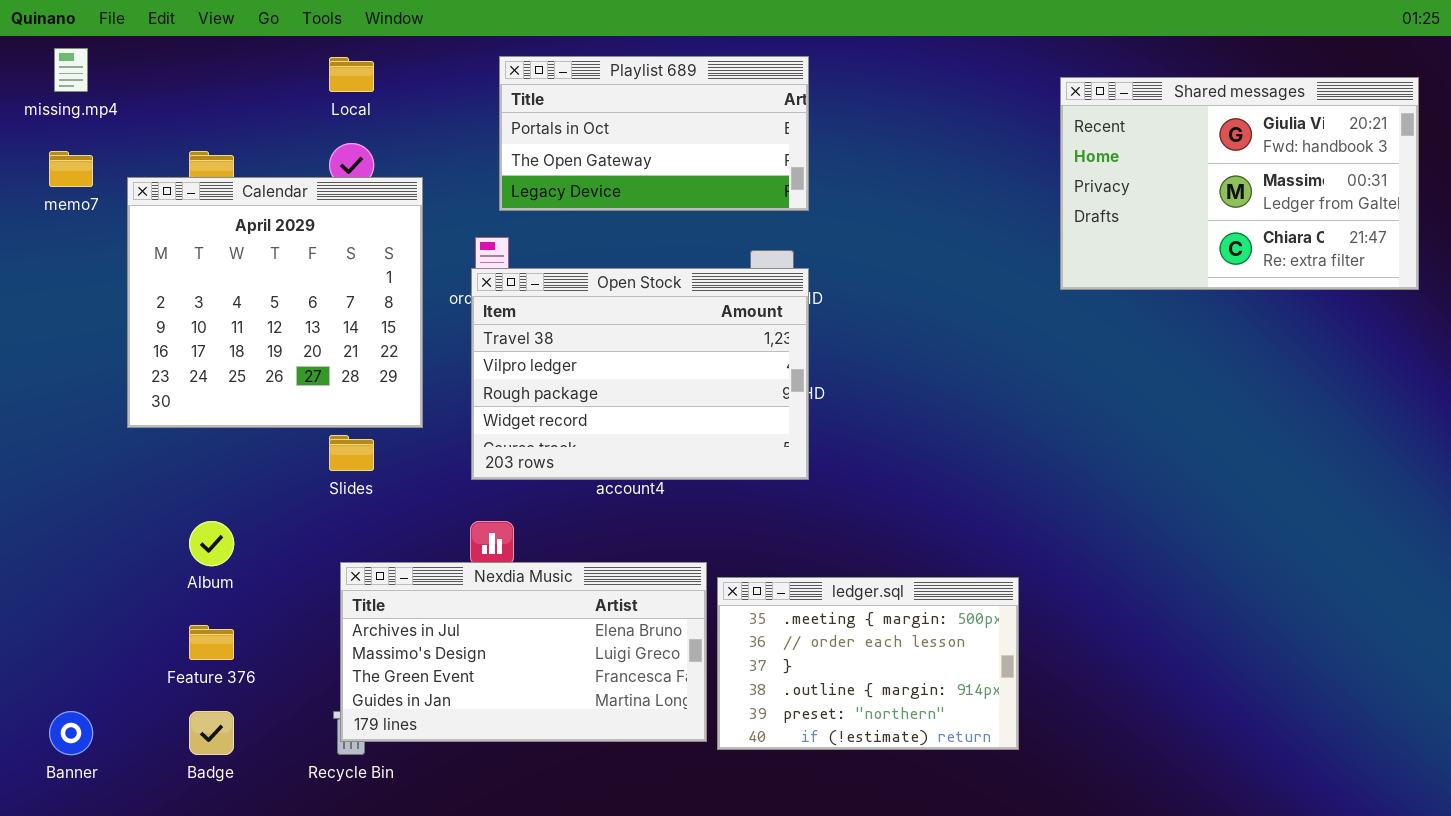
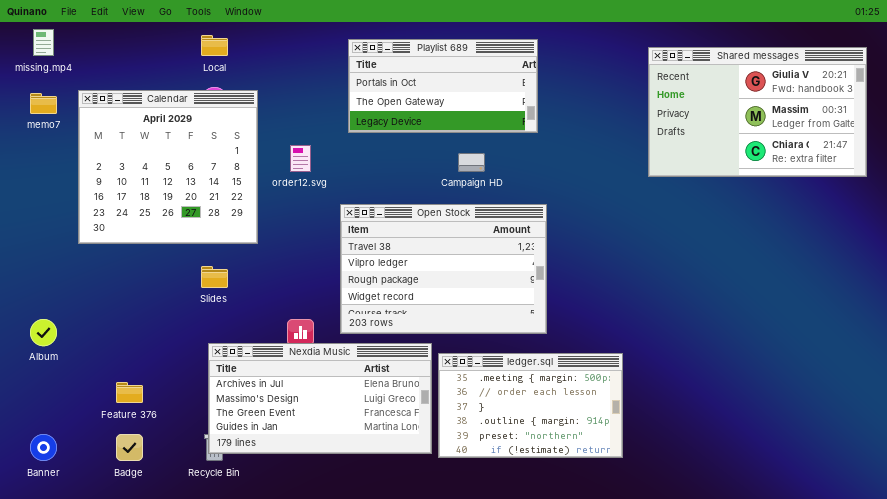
Playlist 689: [499,56,809,211] -> [348,39,538,133], moved
Calendar: [127,177,423,428] -> [78,90,258,244], moved
Open Stock: [471,268,809,480] -> [340,204,547,334], moved
Album: [189,521,234,566] -> [30,319,57,346], moved

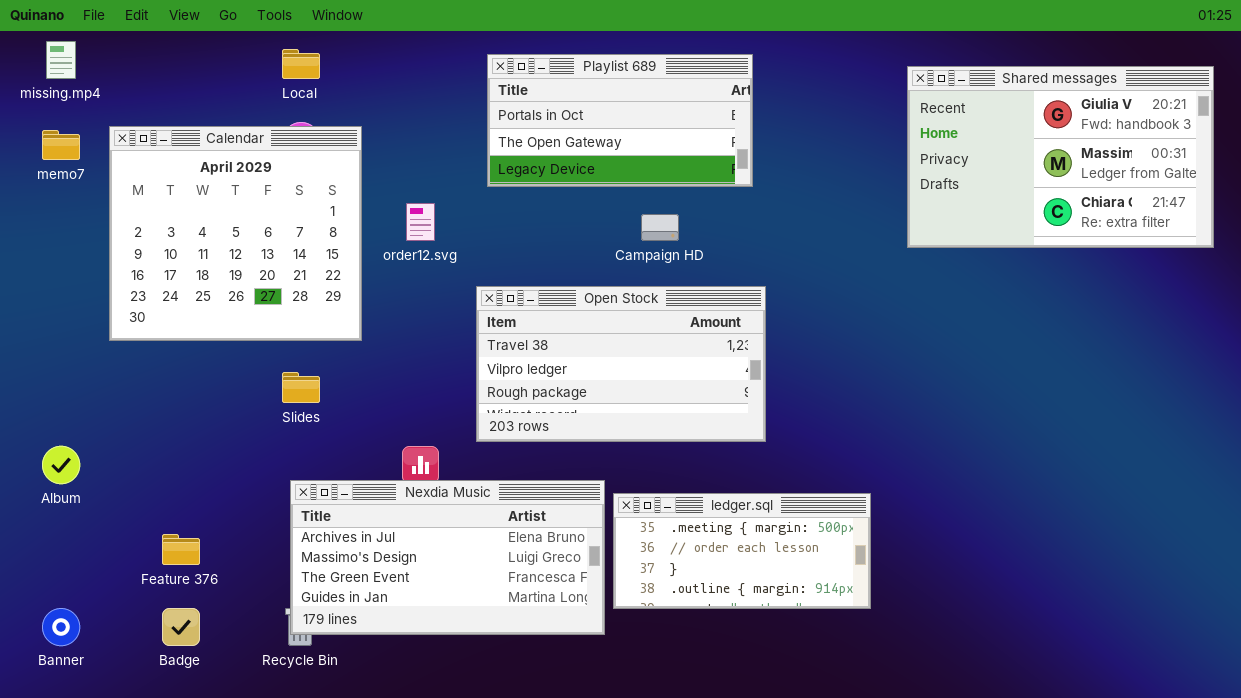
Open Stock: [340,204,547,334] -> [476,286,766,442], resized
ledger.sql: [438,353,623,458] -> [613,493,871,609], resized

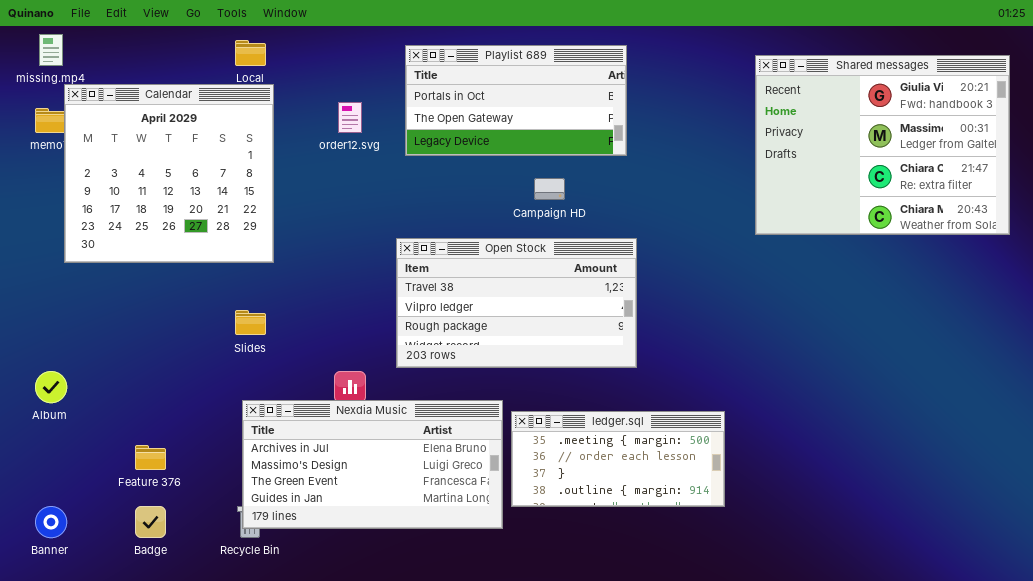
Shared messages: [907,66,1214,248] -> [755,55,1010,235], resized
Calendar: [109,126,362,341] -> [64,84,274,263], moved
order12.svg: [406,203,435,241] -> [338,102,362,133], moved

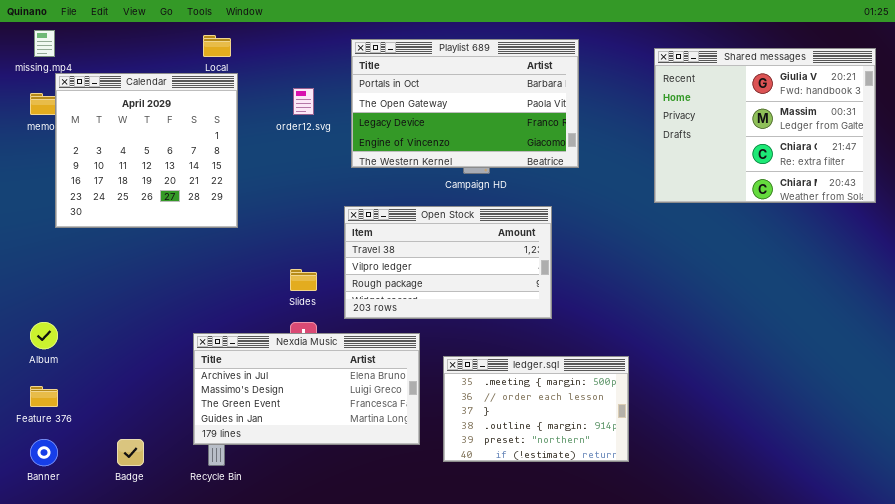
Playlist 689: [405,45,627,156] -> [351,39,579,168], resized
Slides: [235,310,266,335] -> [290,269,317,291], moved
Nexdia Music: [242,400,503,529] -> [193,333,420,445], moved
ledger.sql: [511,411,725,507] -> [443,356,629,462], resized
Feature 376: [135,445,166,470] -> [30,386,58,407], moved

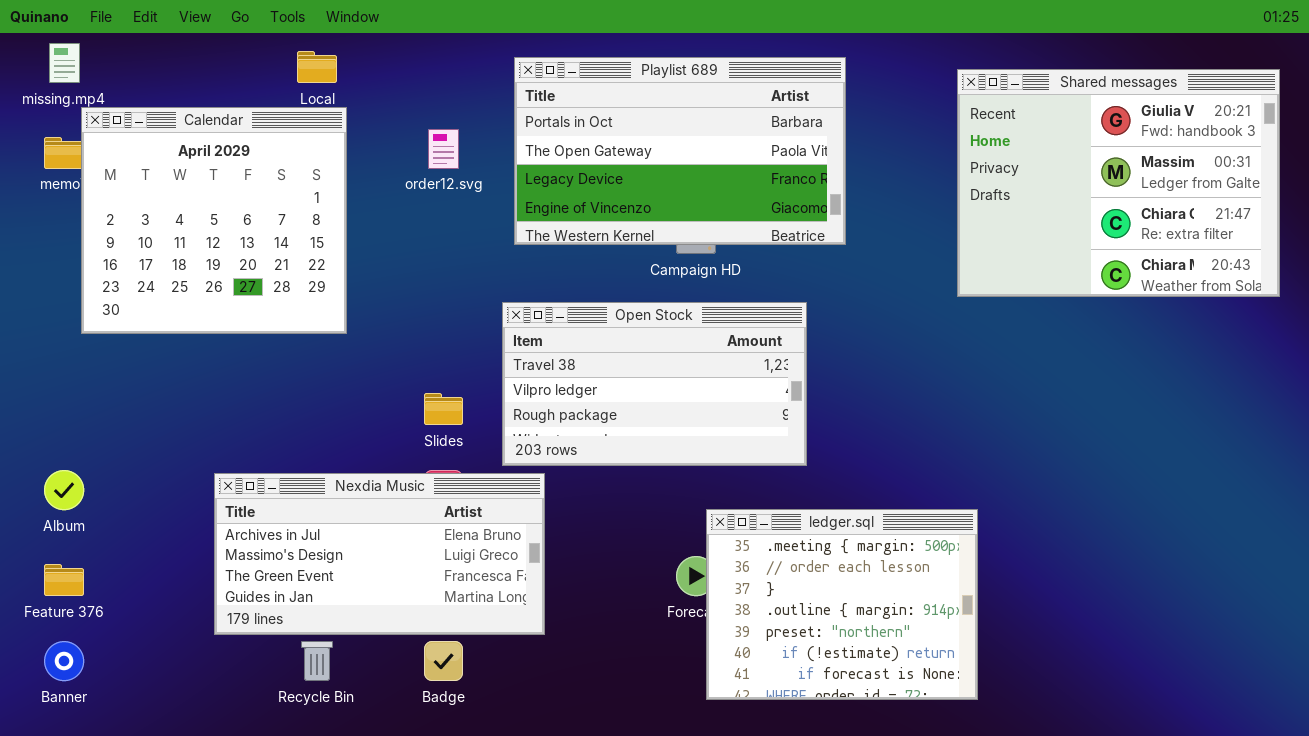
Nexdia Music: [193,333,420,445] -> [214,473,545,635], moved
ledger.sql: [443,356,629,462] -> [706,509,978,700], moved, resized
Badge: [117,439,144,466] -> [424,641,463,681], moved

